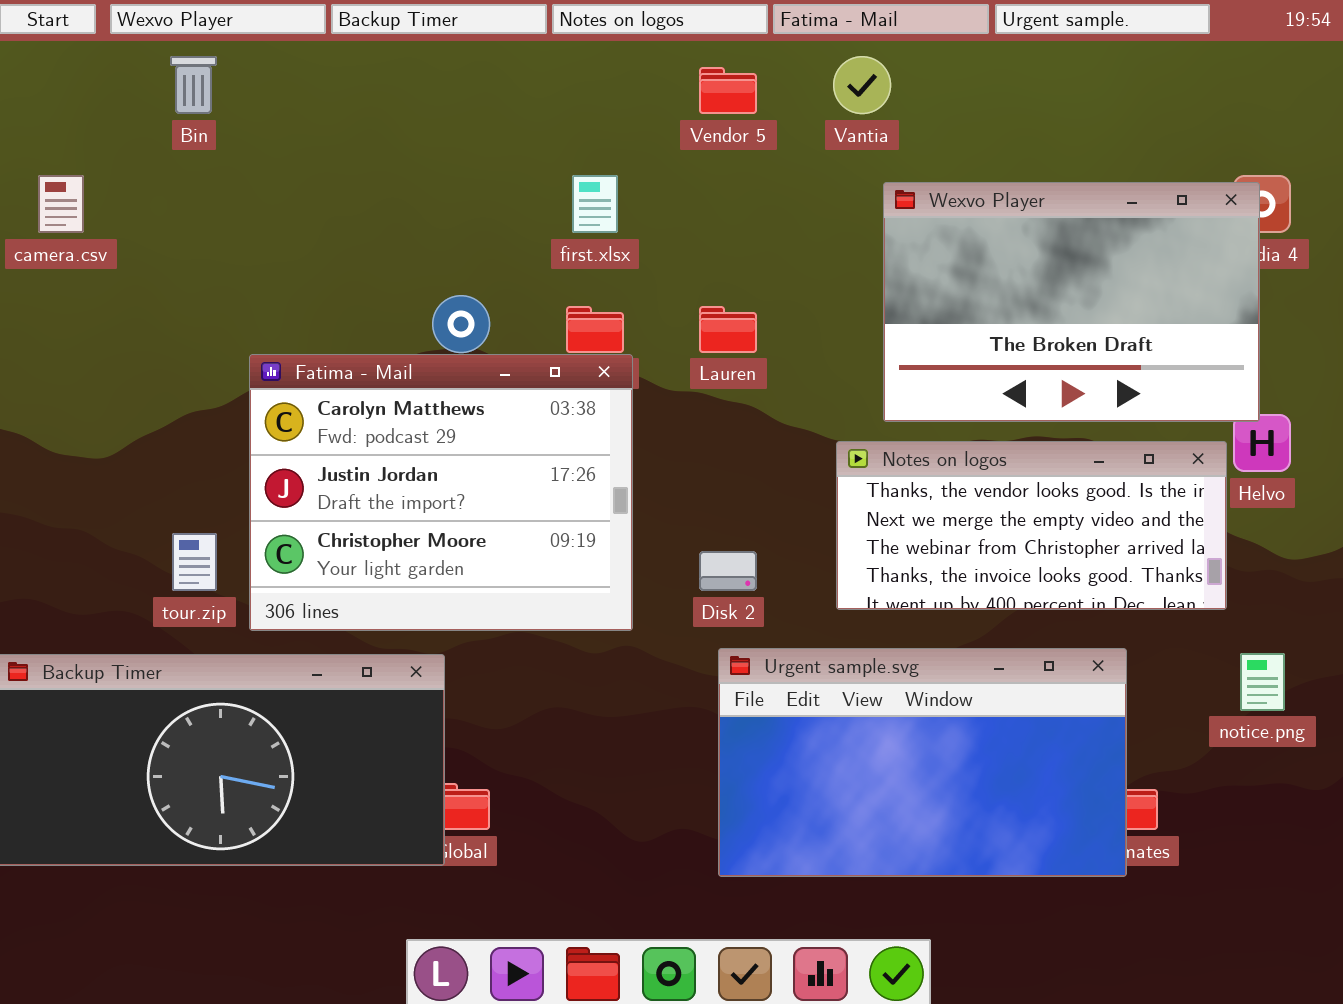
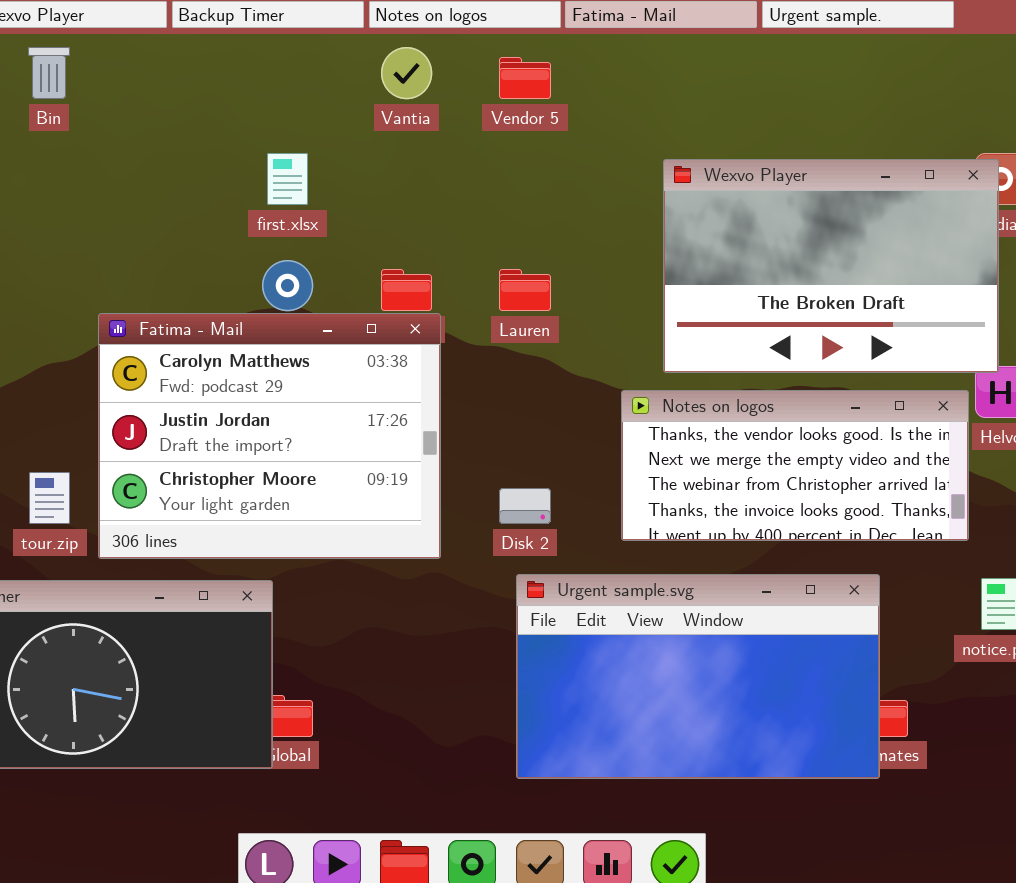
Vantia: [833,56,891,114] -> [381,47,432,99], moved
first.xlsx: [572,175,618,233] -> [267,153,308,205], moved

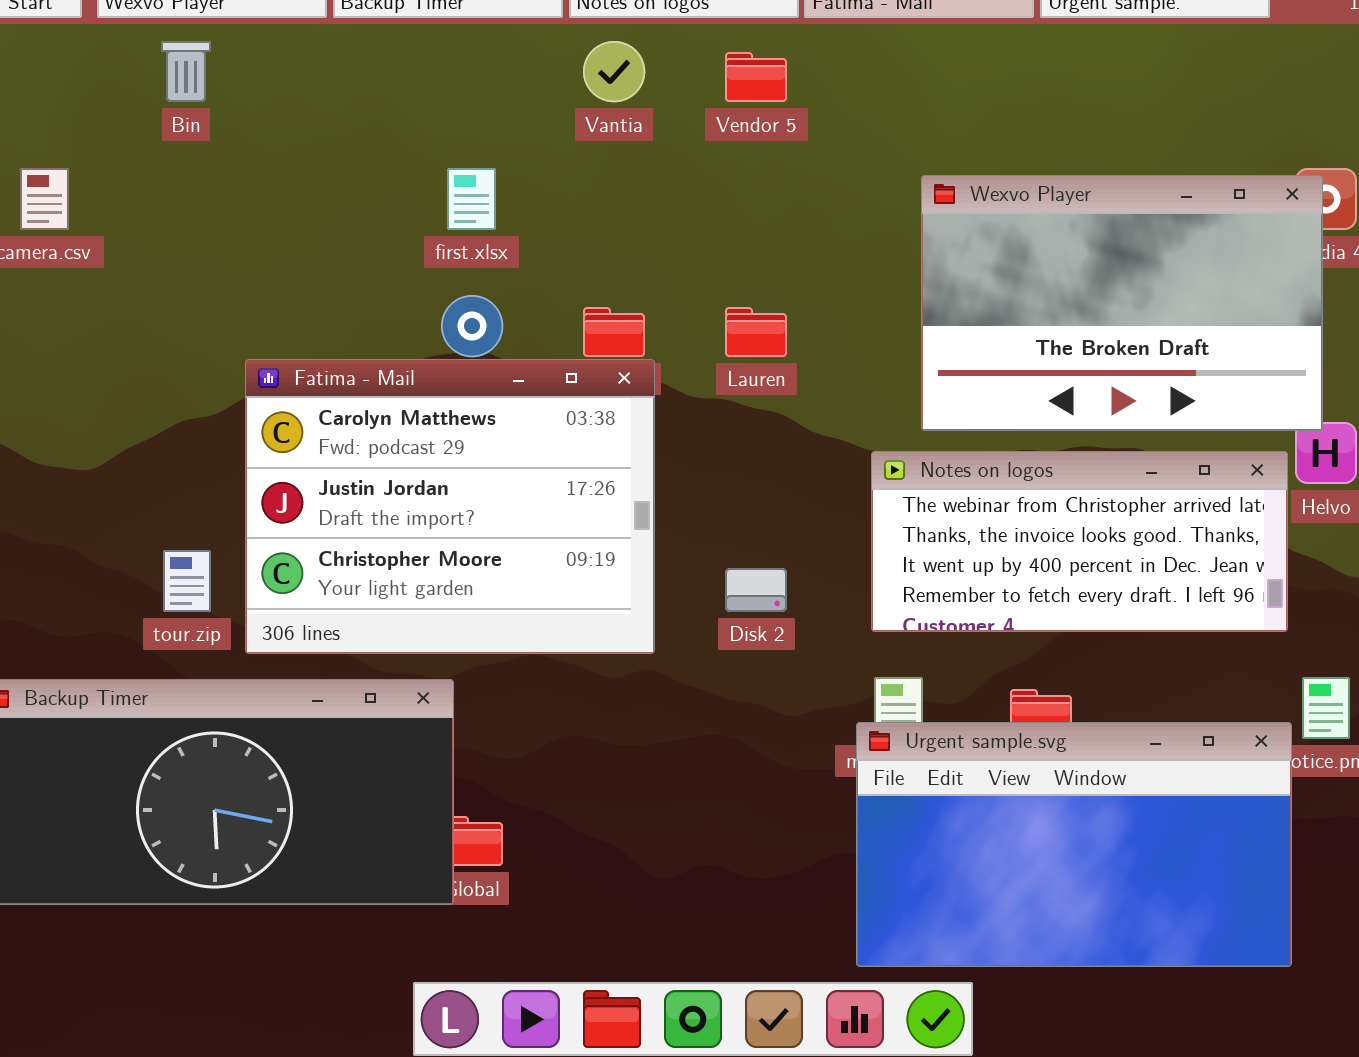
Notes on logos: [621,390,969,541] -> [871,451,1288,632], scrolled down 2 rows
Urgent sample.svg: [516,574,880,779] -> [856,722,1292,967], moved

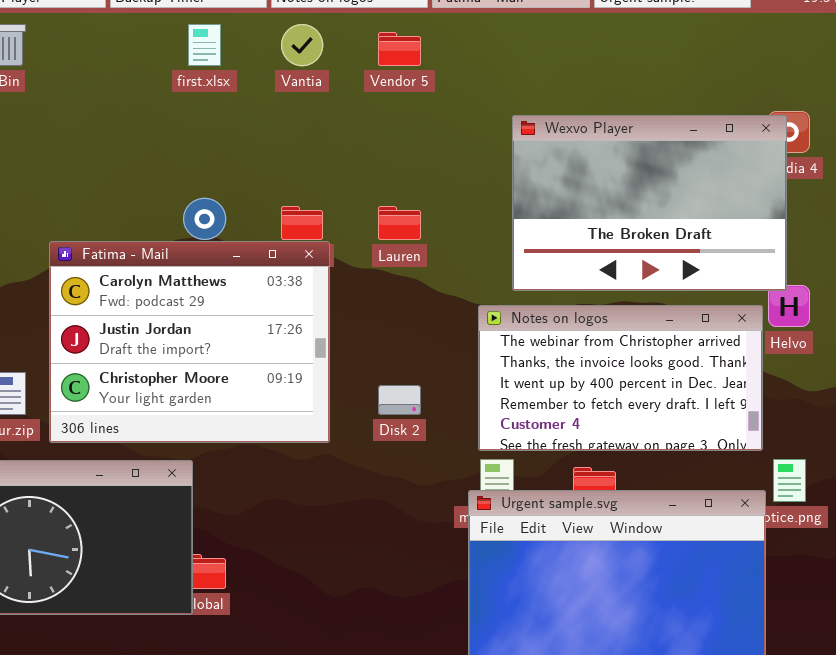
first.xlsx: [447,168,496,230] -> [188,24,221,66], moved
Notes on logos: [871,451,1288,632] -> [478,305,763,451], resized

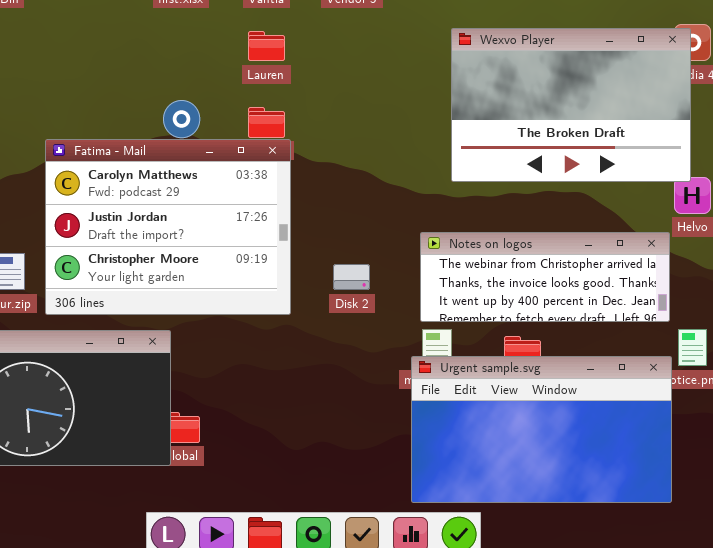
Lauren: [378,206,421,240] -> [248,31,285,61], moved
Notes on logos: [478,305,763,451] -> [420,232,670,322], resized

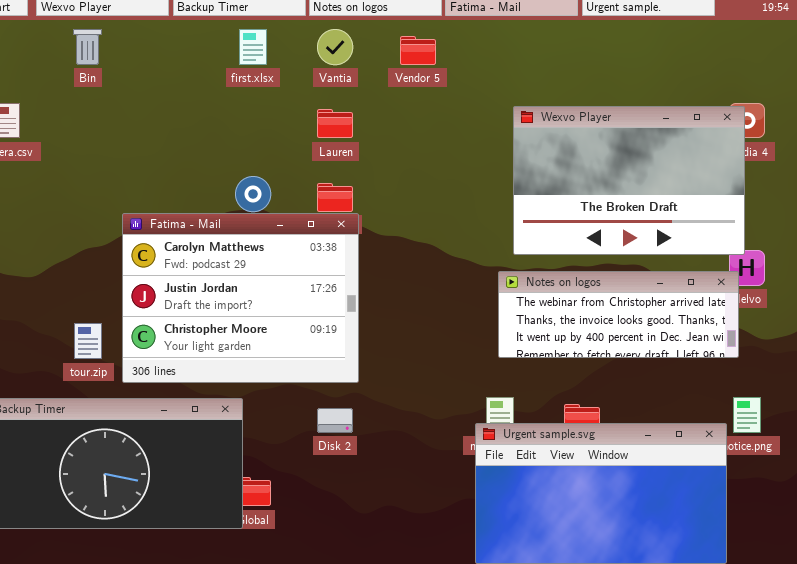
Notes on logos: [420,232,670,322] -> [498,271,739,358], moved
Disk 2: [333,264,370,290] -> [317,408,353,433], moved

